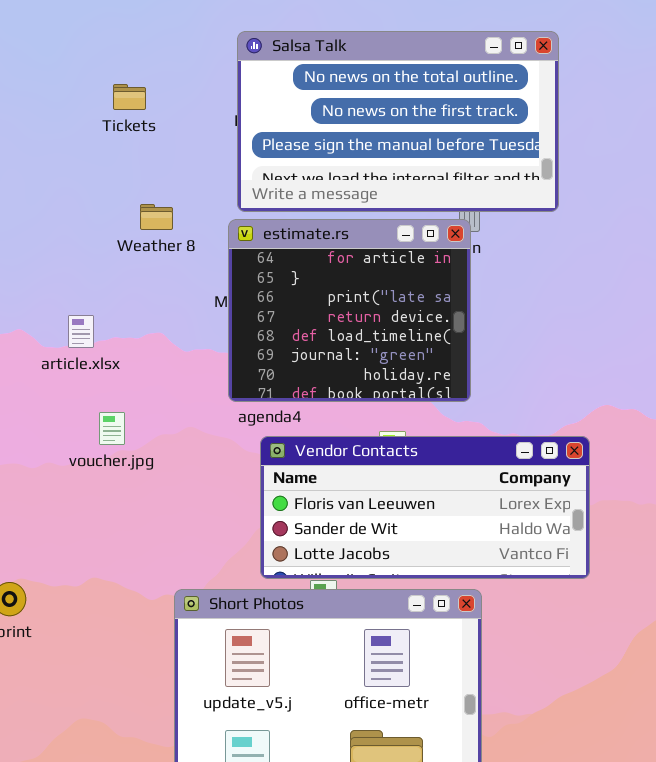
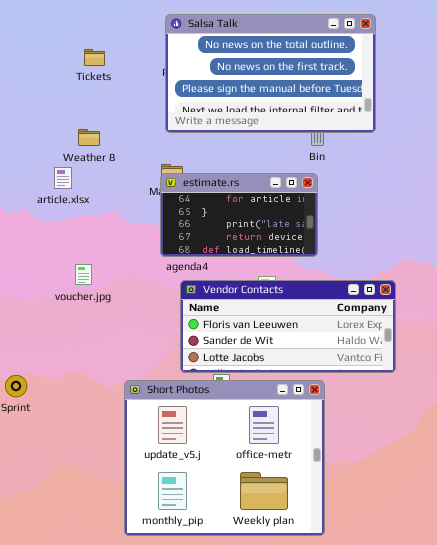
Weather 8: [140,204,173,230] -> [78,129,100,146], moved
estimate.rs: [228,219,471,402] -> [160,173,318,257], resized
article.xlsx: [68,315,94,348] -> [54,167,72,189], moved

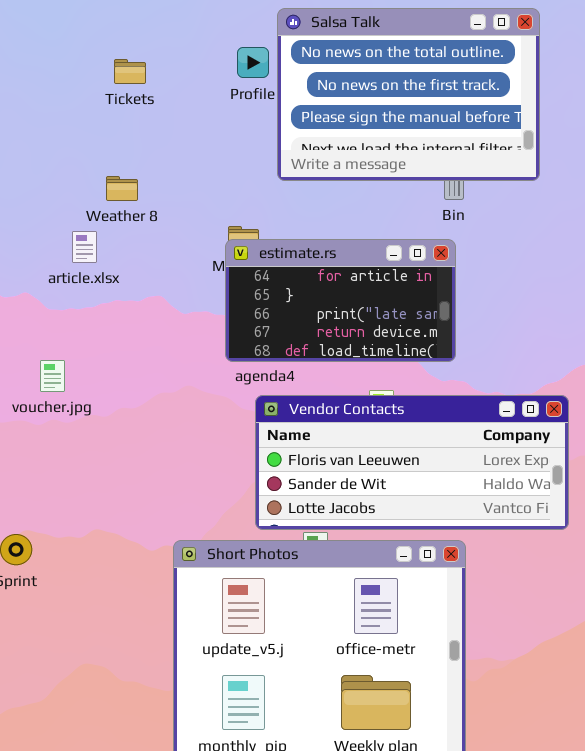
Salsa Talk: [165,14,376,133] -> [277,8,540,181], resized
voucher.jpg: [75,264,92,285] -> [40,360,65,392], moved

